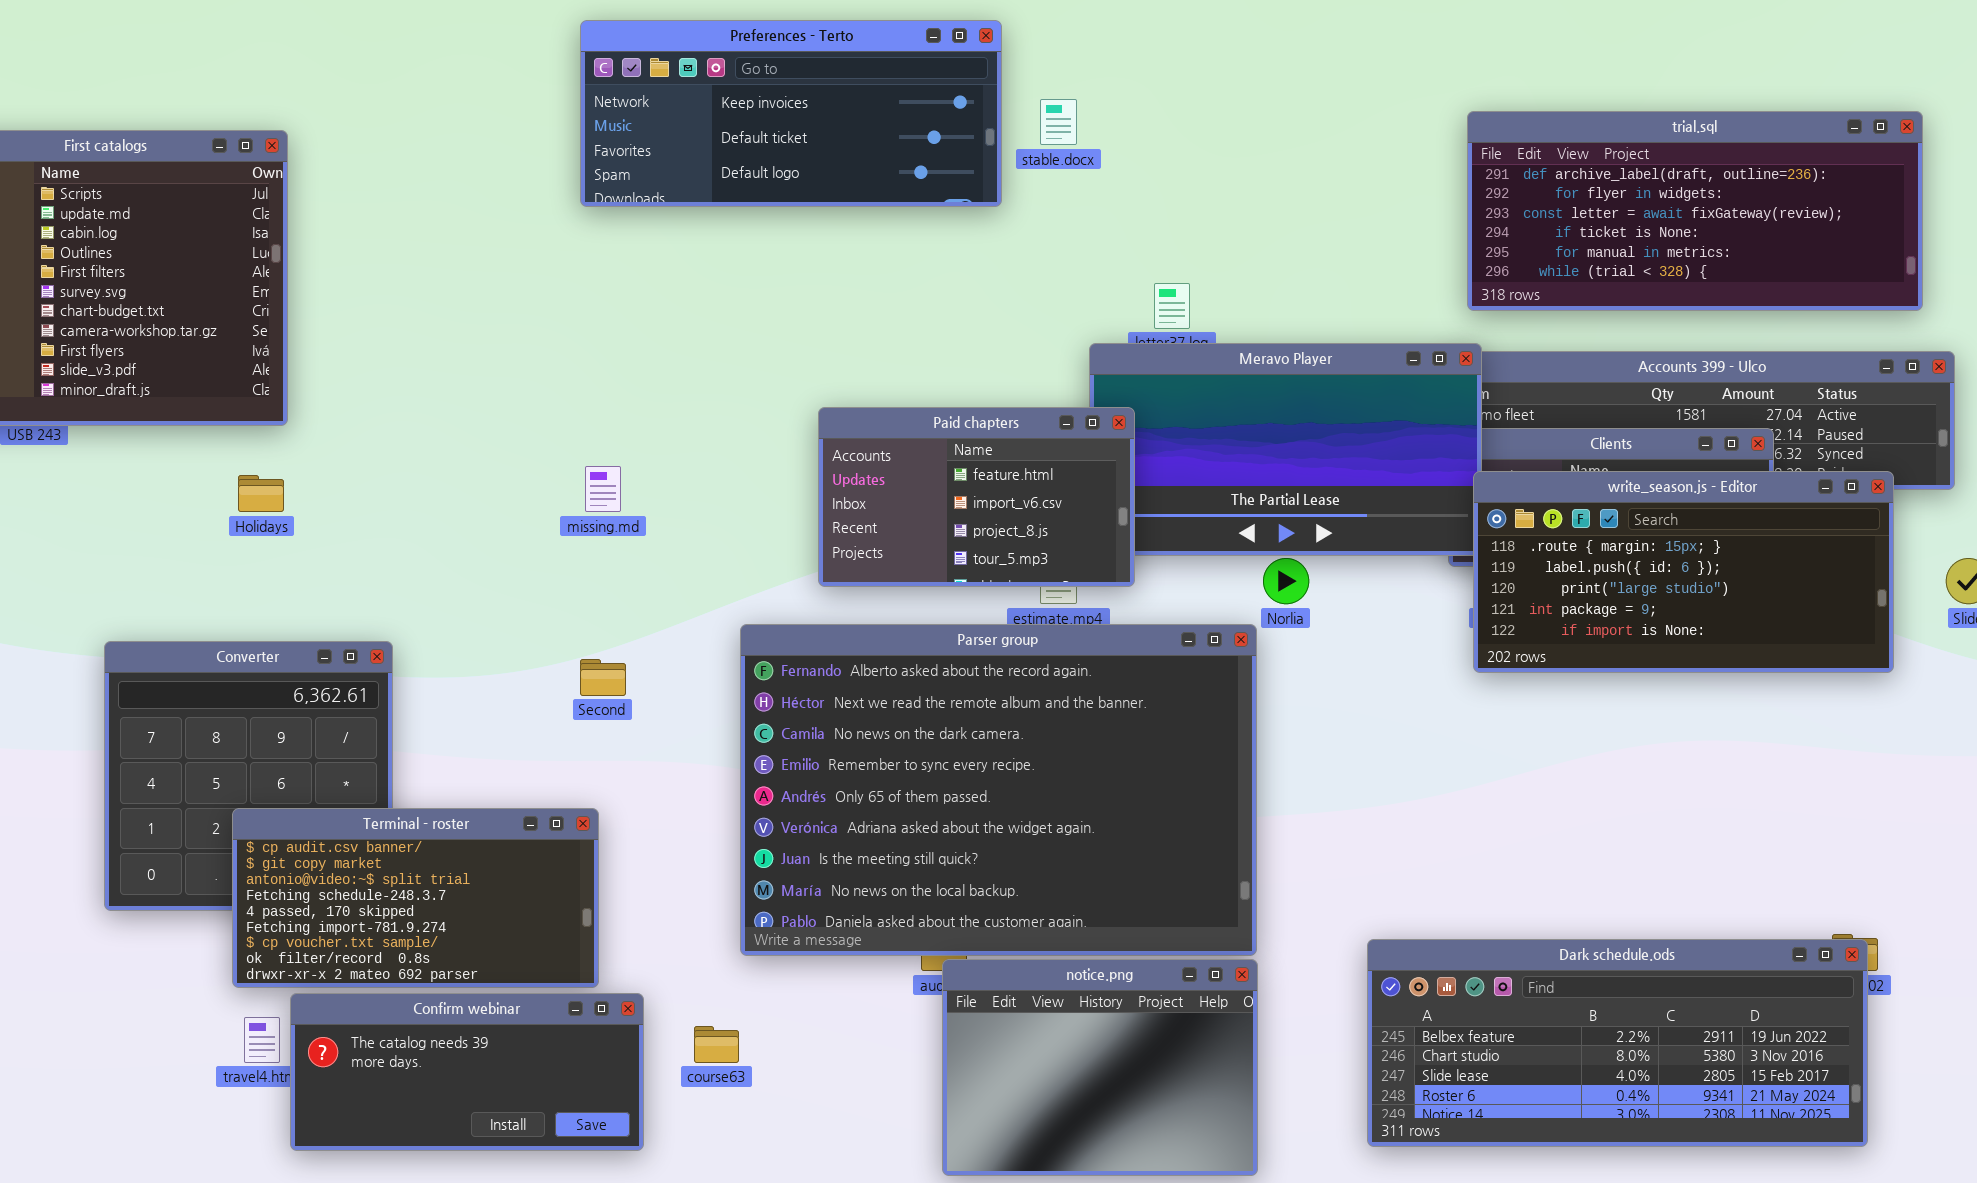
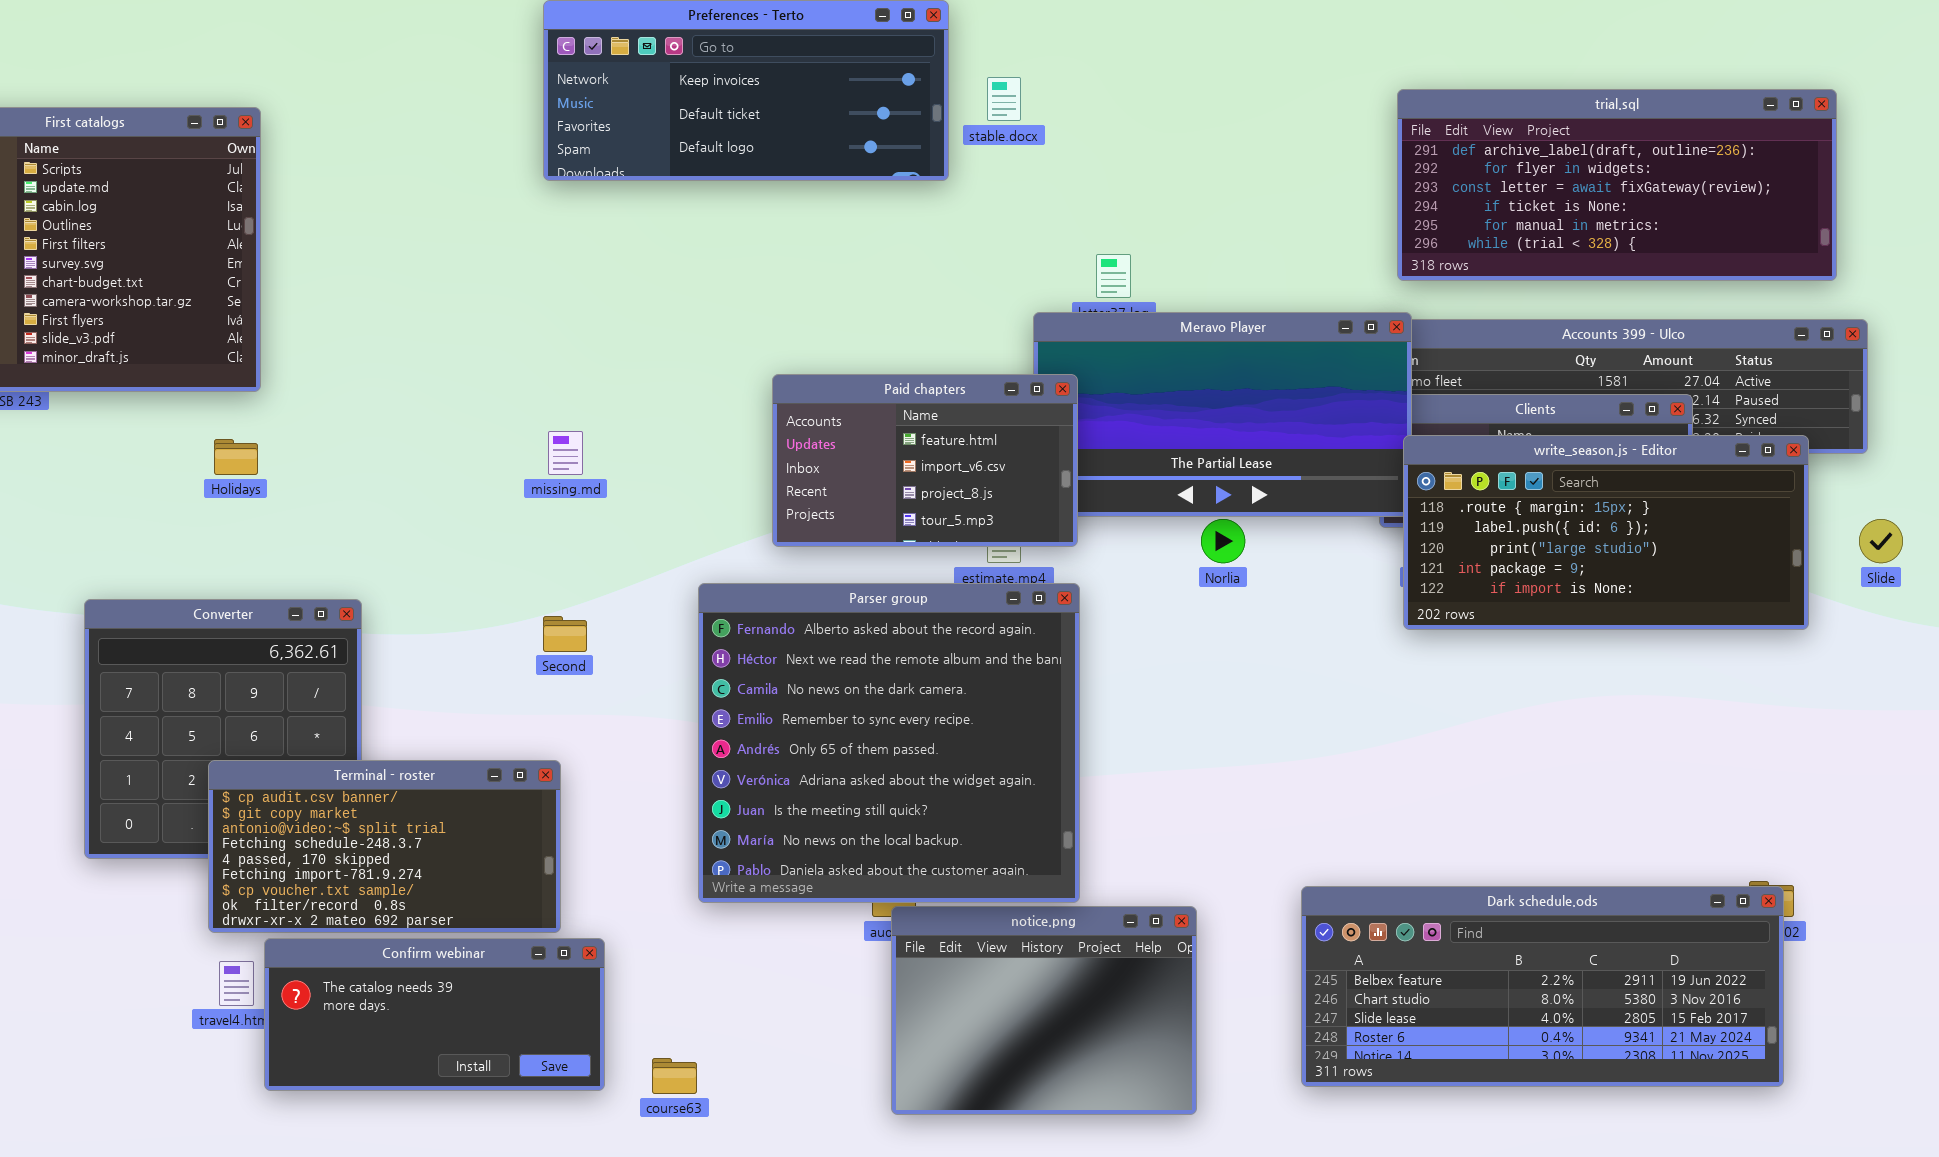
Parser group: [740,624,1257,956] -> [698,583,1080,903], resized
course63: [694,1026,739,1063] -> [652,1058,697,1094], moved

